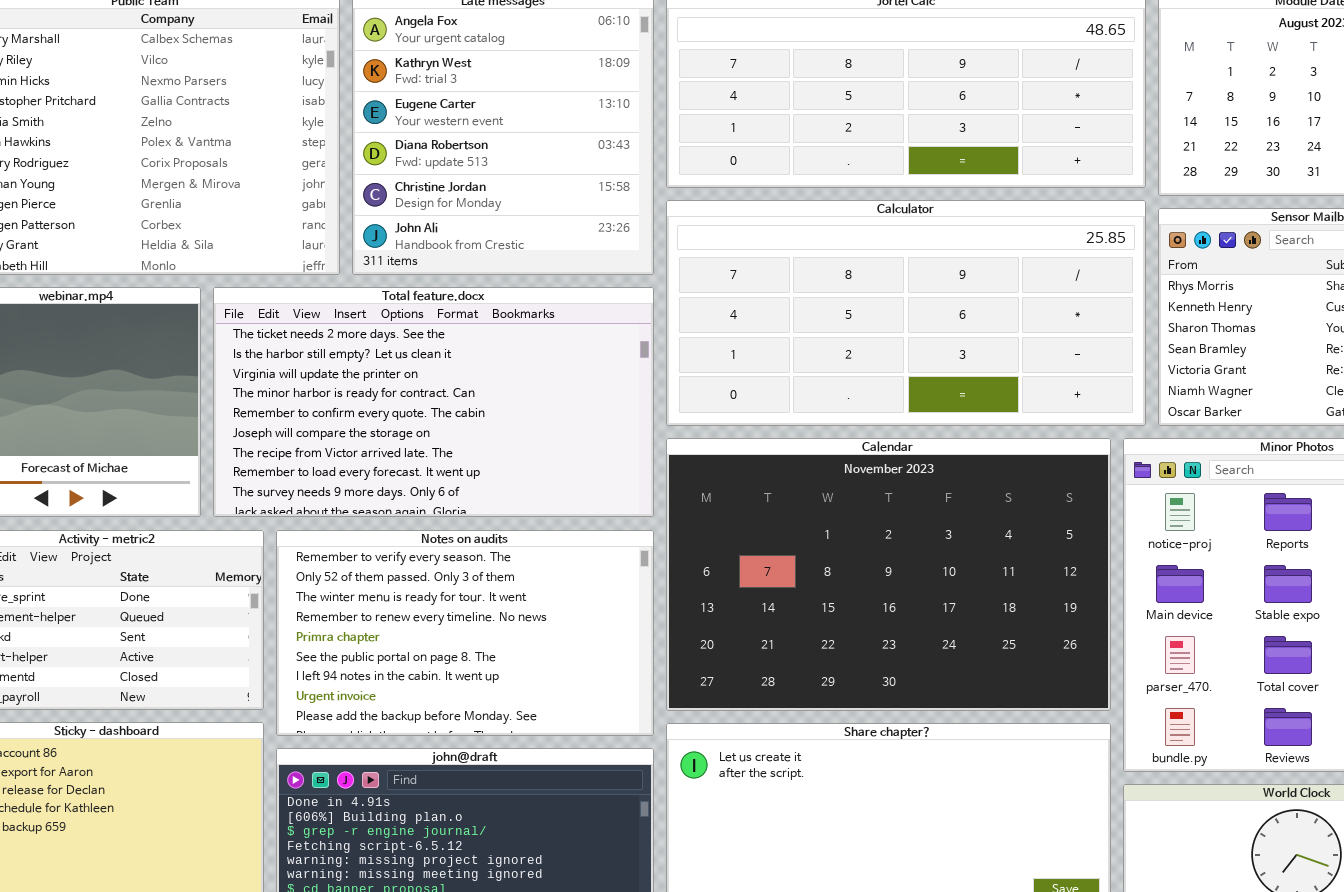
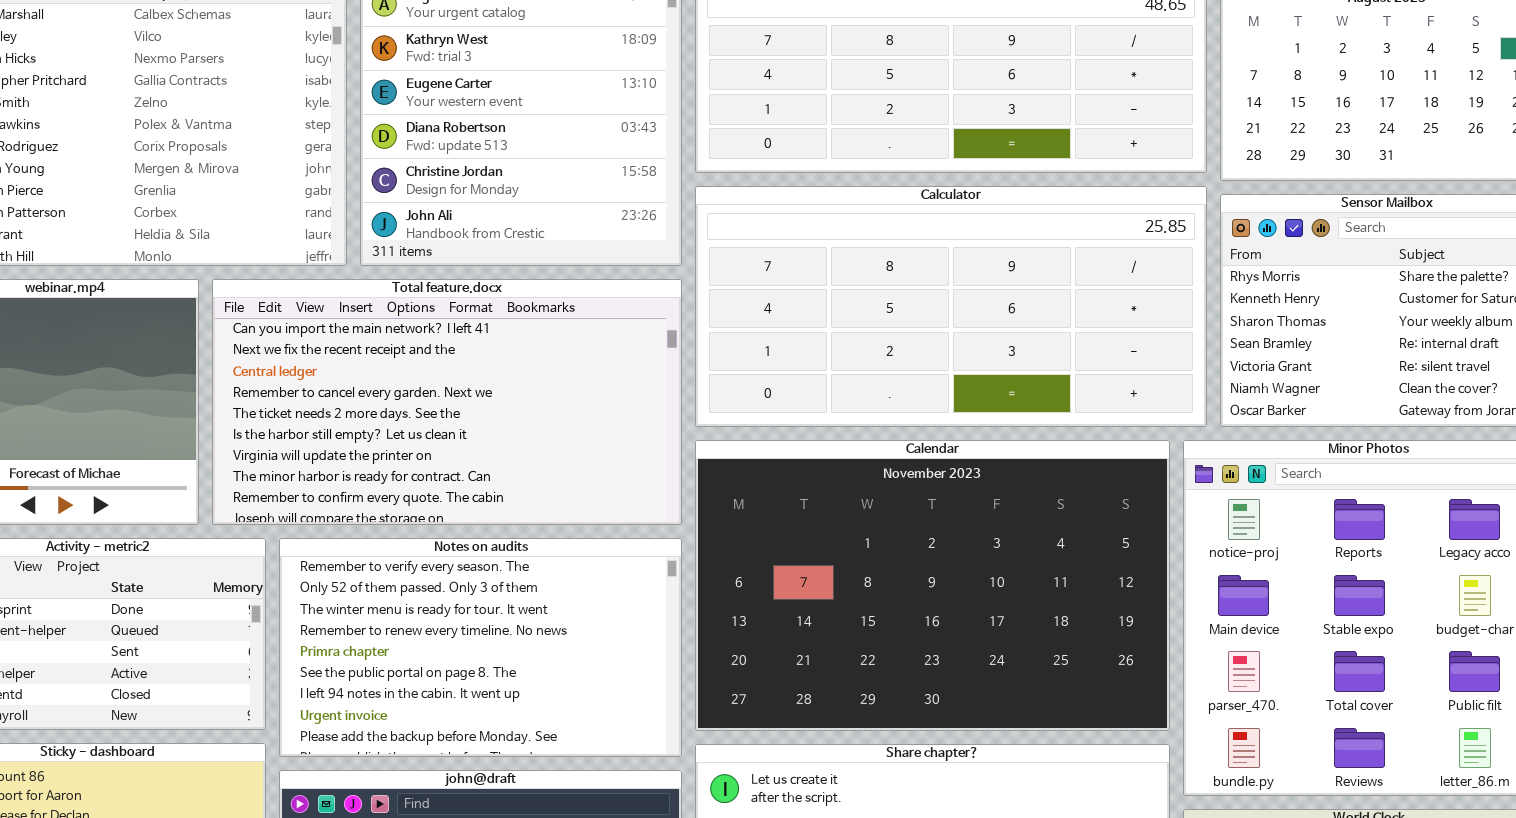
Total feature.docx: [213,287,654,517] -> [212,279,682,525], scrolled up 4 rows

